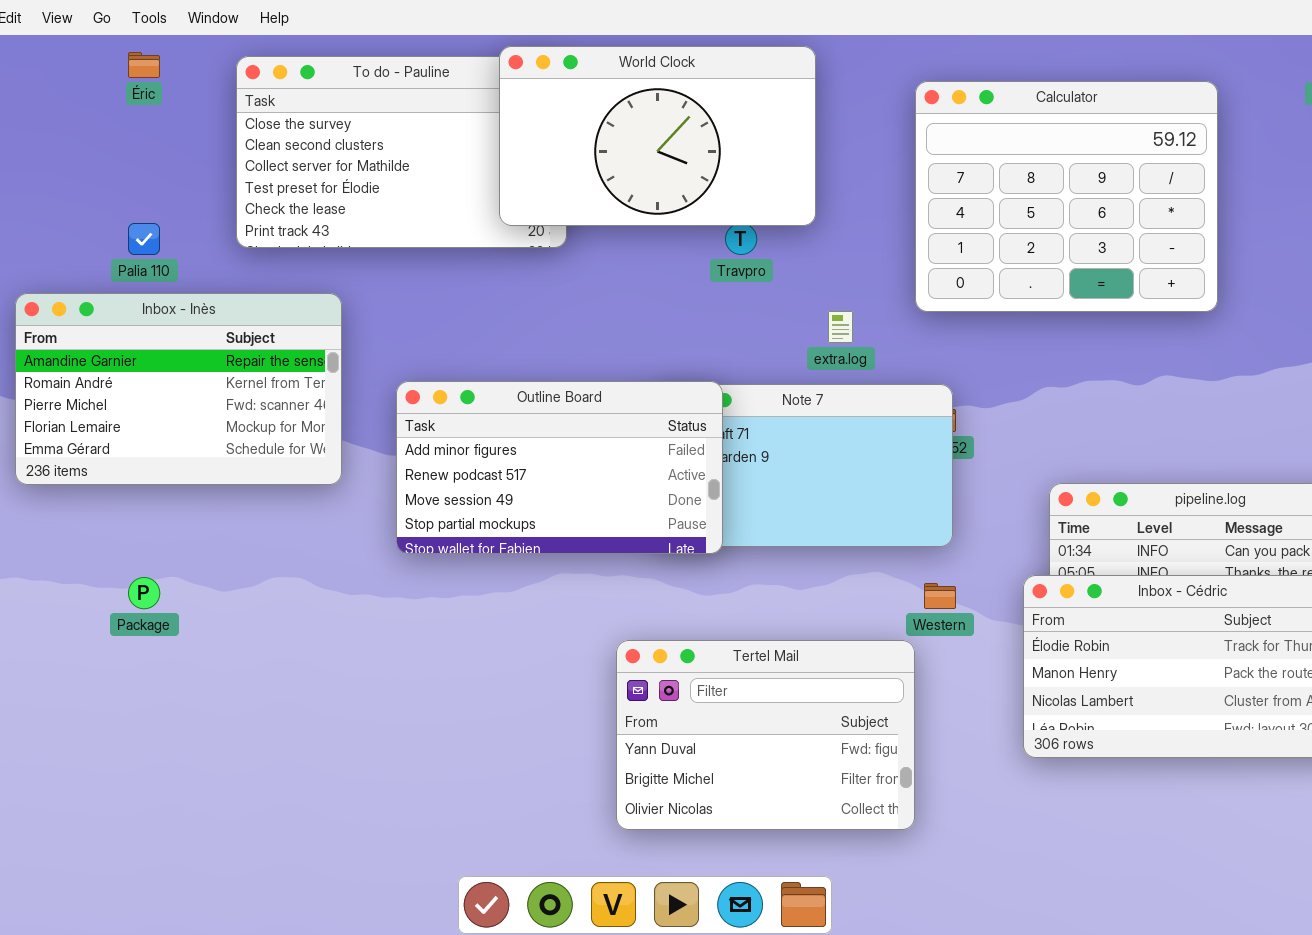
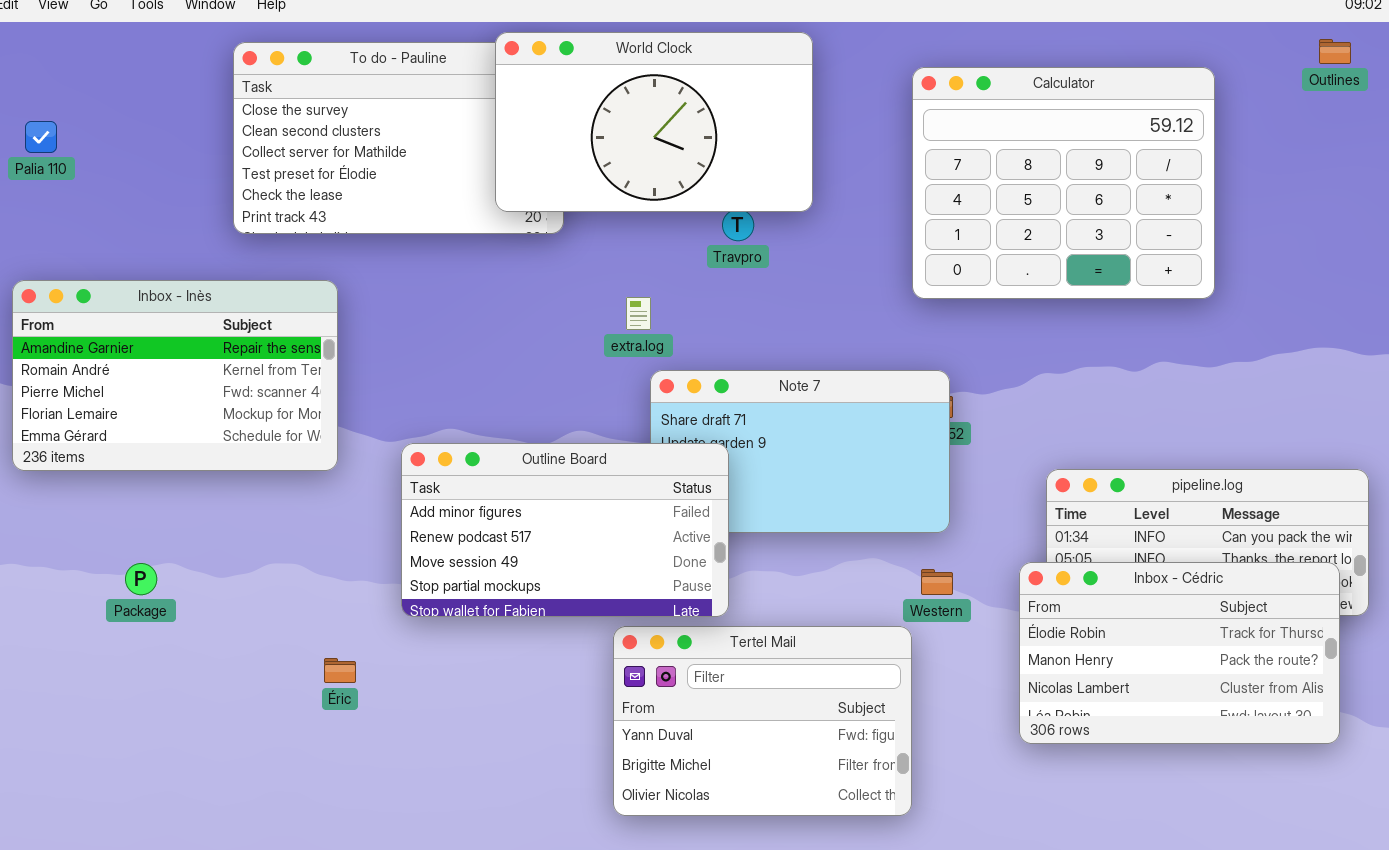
Éric: [128,52,160,78] -> [324,658,356,683], moved
Palia 110: [128,223,160,255] -> [25,121,57,153], moved
extra.log: [828,311,853,343] -> [626,297,651,330], moved
Outline Board: [396,381,723,554] -> [401,443,729,617], moved

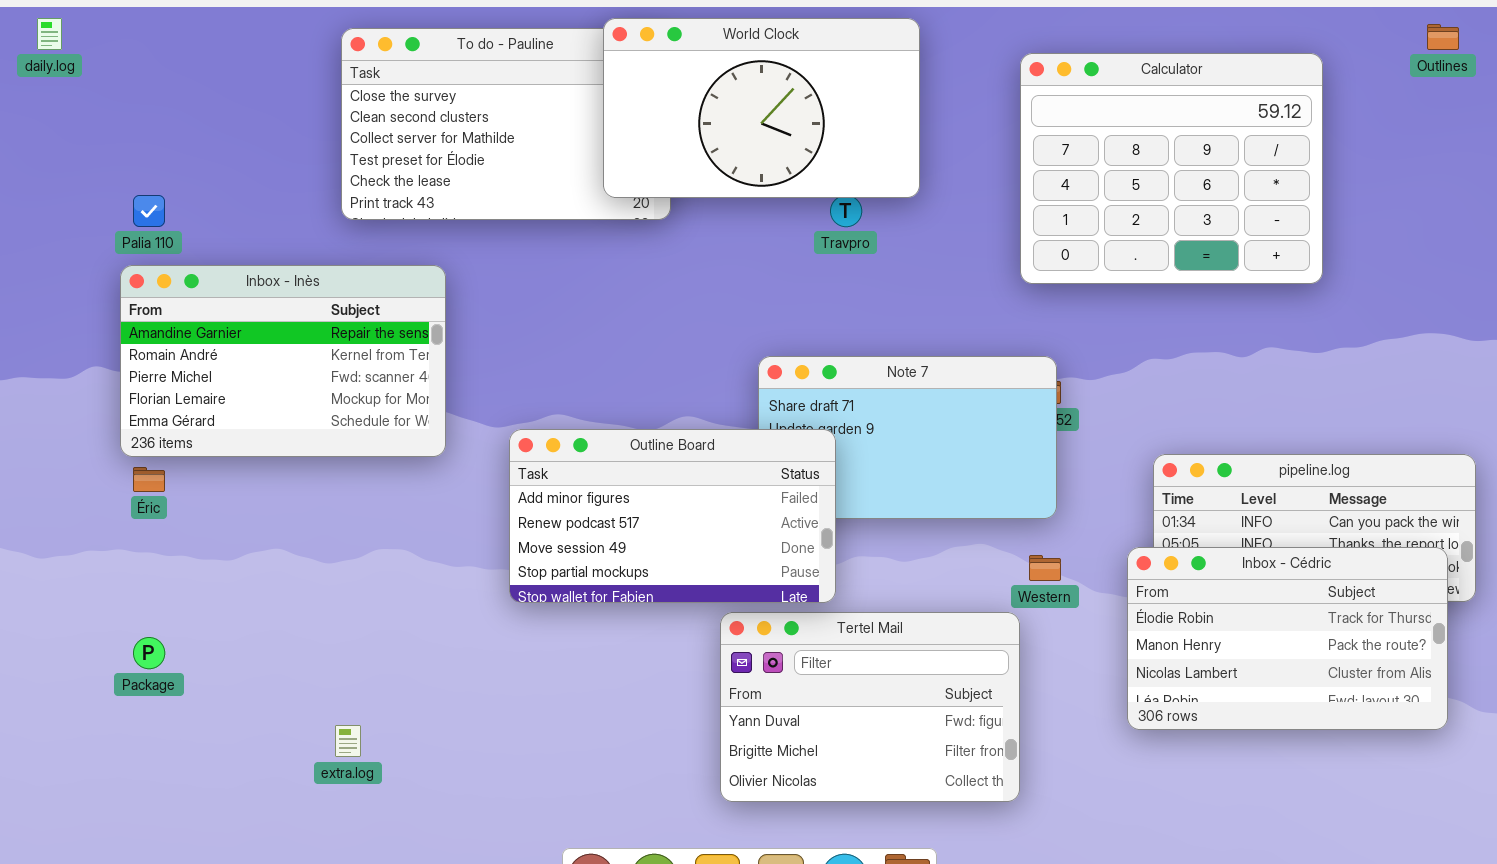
Palia 110: [25,121,57,153] -> [133,195,165,227], moved
extra.log: [626,297,651,330] -> [335,725,361,757], moved
Package: [125,563,157,595] -> [133,637,165,669], moved
Éric: [324,658,356,683] -> [133,467,165,492], moved

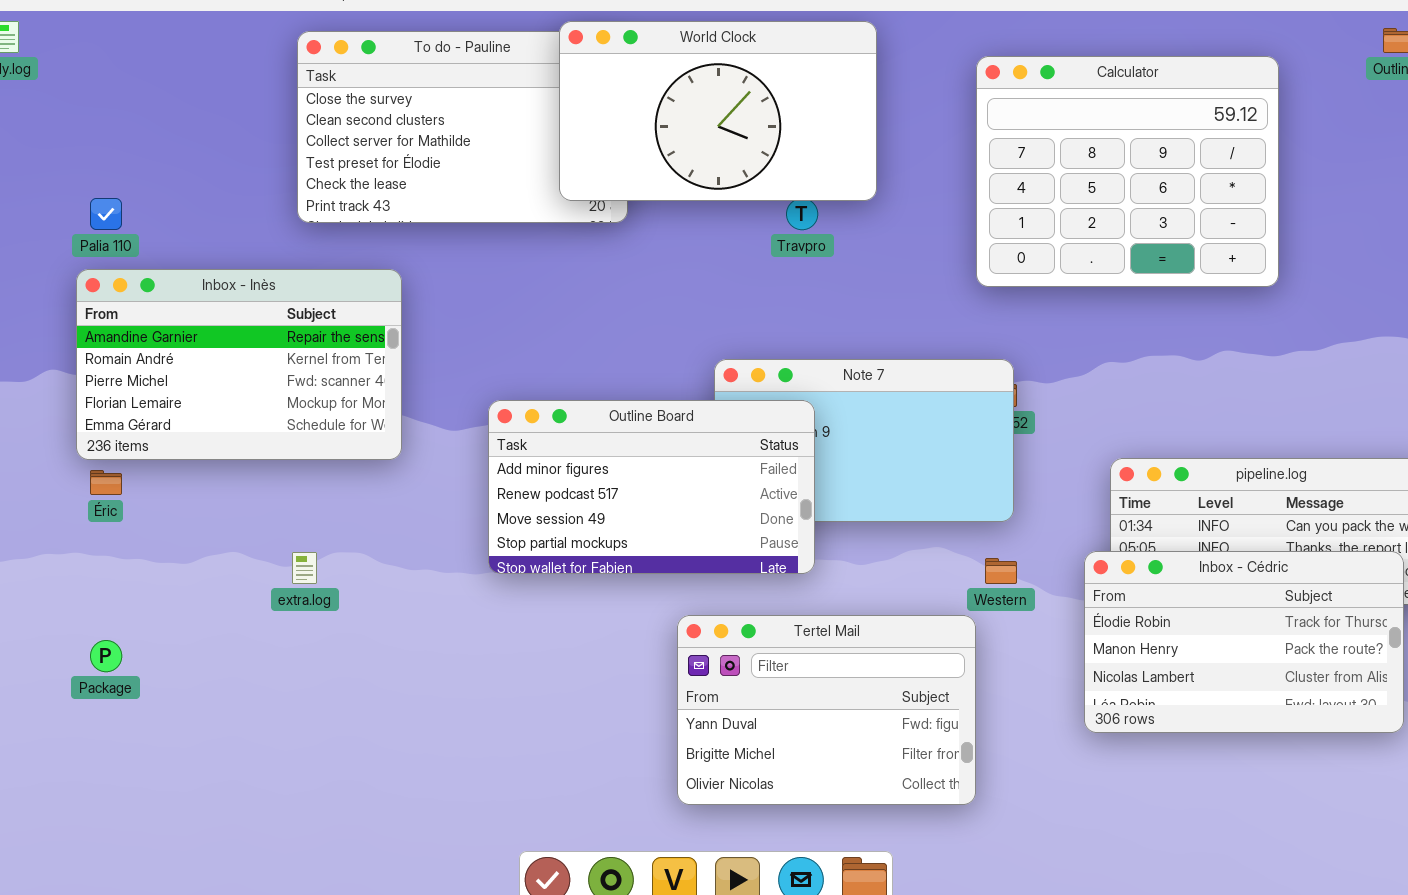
Outline Board: [509,429,836,603] -> [488,400,815,574], moved
extra.log: [335,725,361,757] -> [292,552,317,584], moved

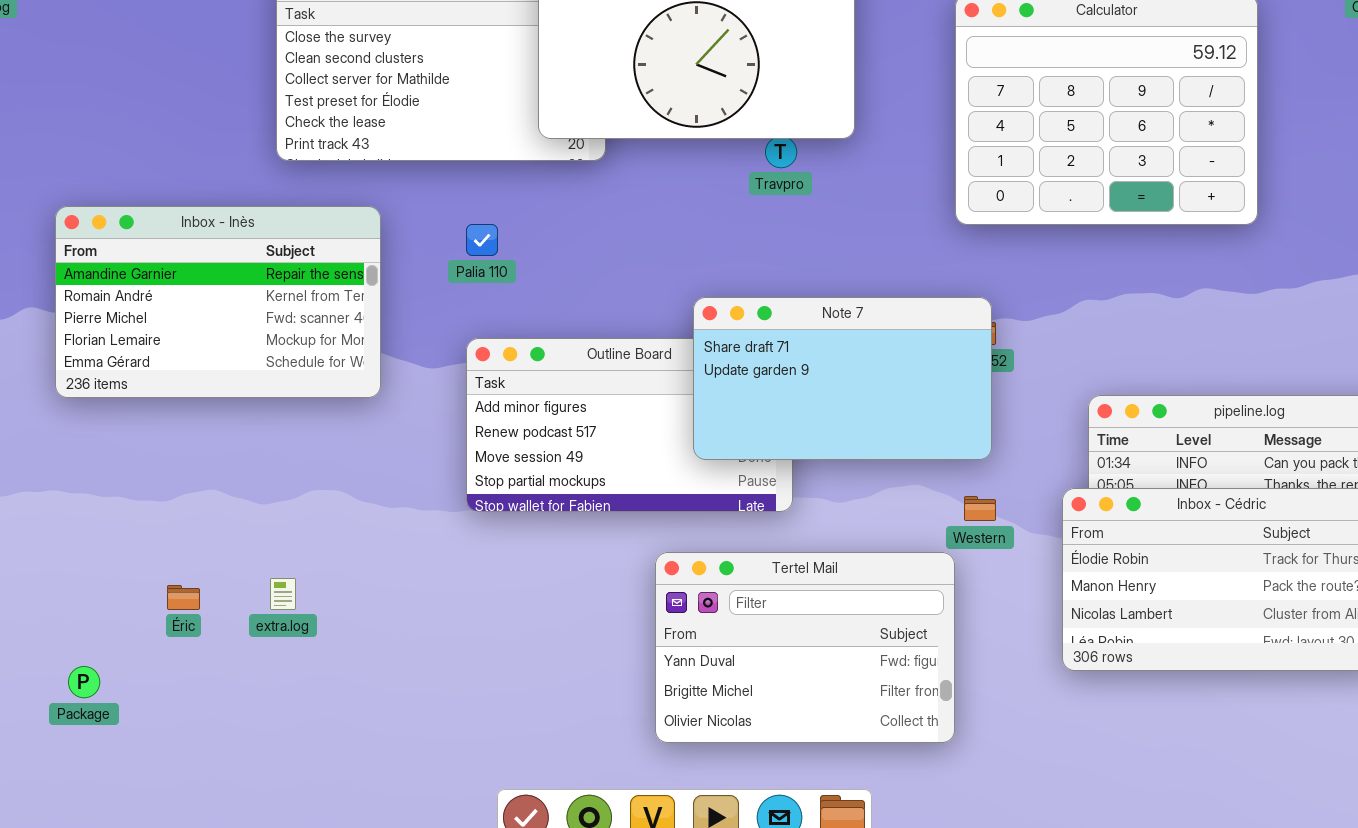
Palia 110: [90,198,122,230] -> [466,224,498,256], moved
Note 7: [714,359,1014,522] -> [693,297,992,460], raised
Éric: [90,470,122,495] -> [167,585,200,610], moved
extra.log: [292,552,317,584] -> [270,578,296,610], moved
Package: [90,640,122,672] -> [68,666,100,698], moved

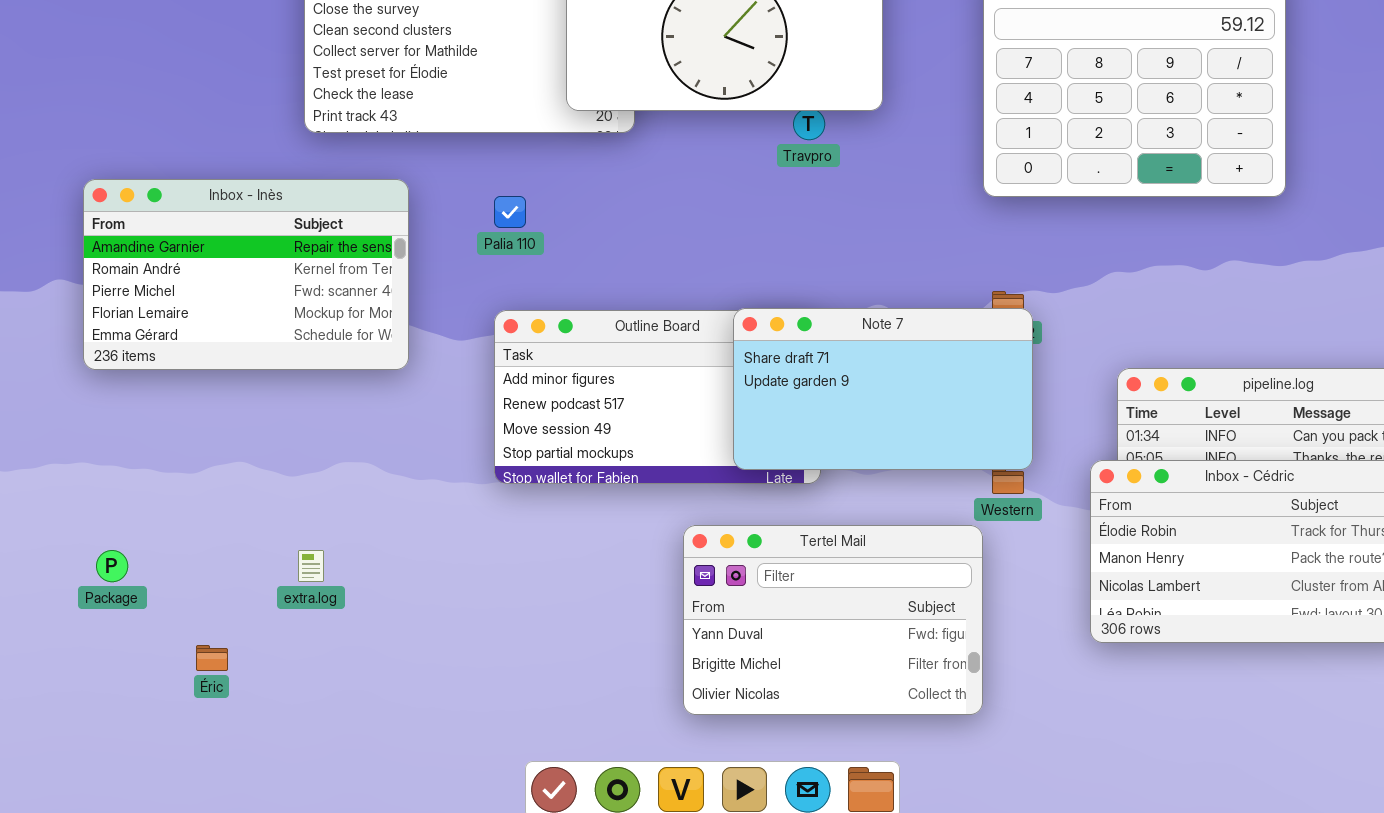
Note 7: [693,297,992,460] -> [733,308,1033,470], moved
Éric: [167,585,200,610] -> [196,645,228,671], moved
Package: [68,666,100,698] -> [96,550,128,582], moved

